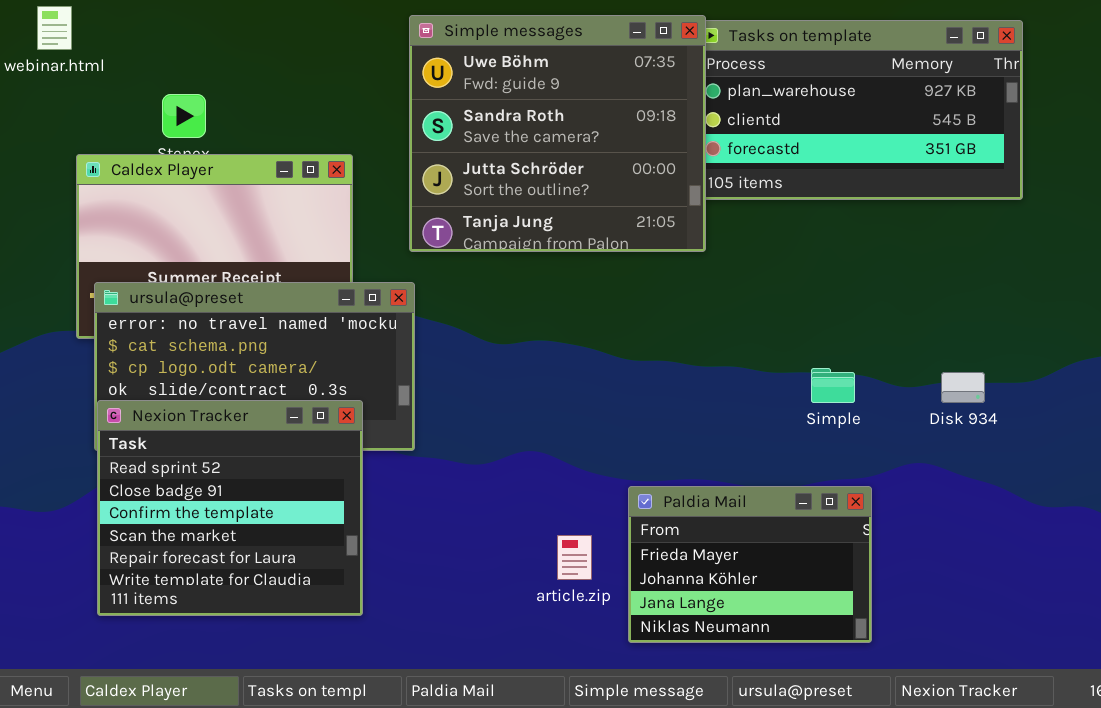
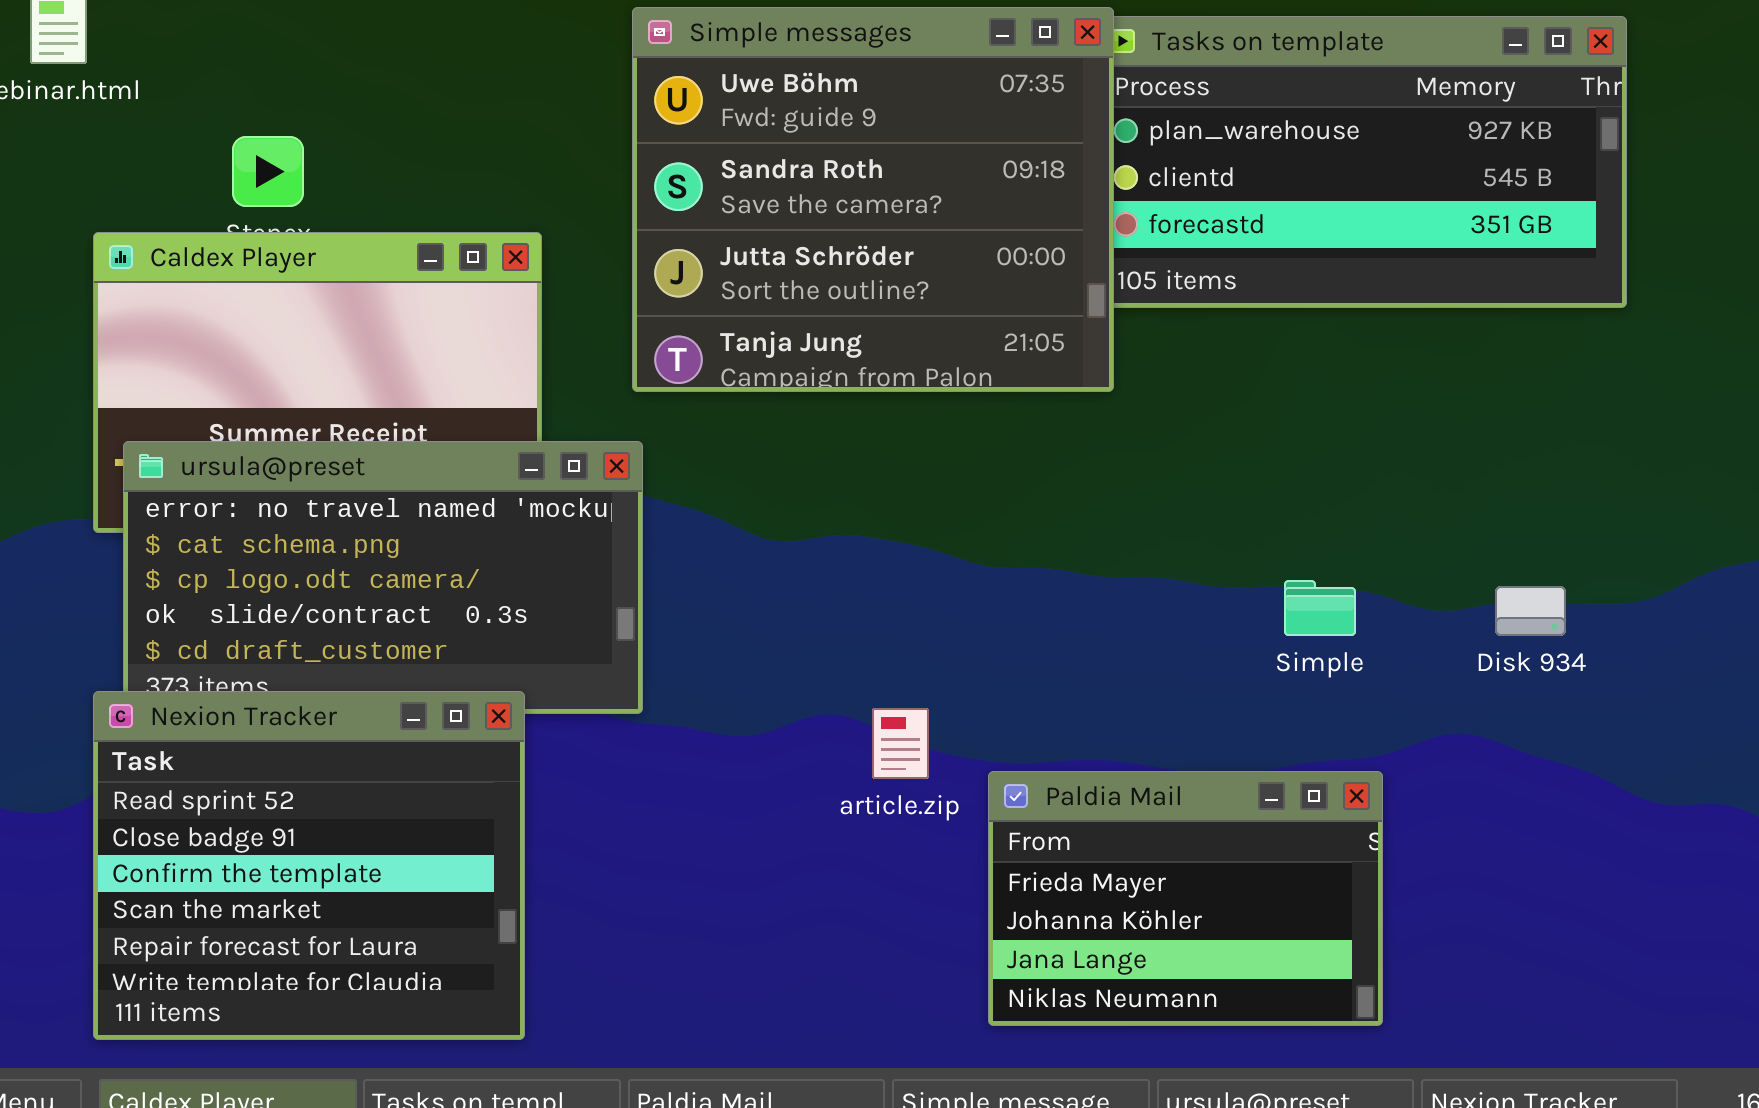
Nexion Tracker: [97,400,363,616] -> [93,691,525,1040], moved
article.zip: [557,535,592,580] -> [872,708,929,779], moved

